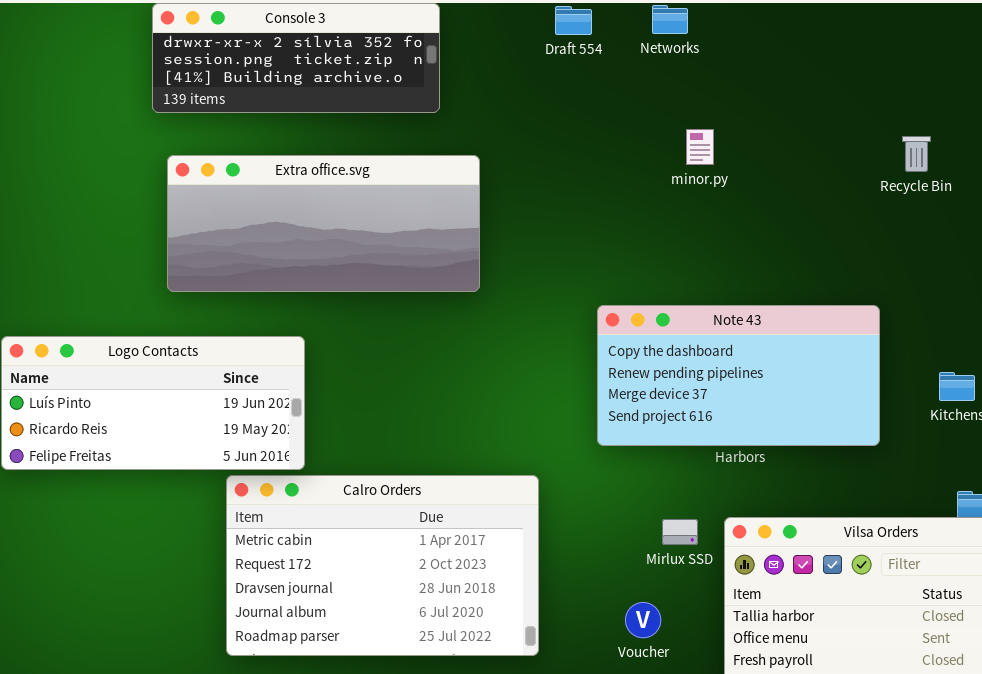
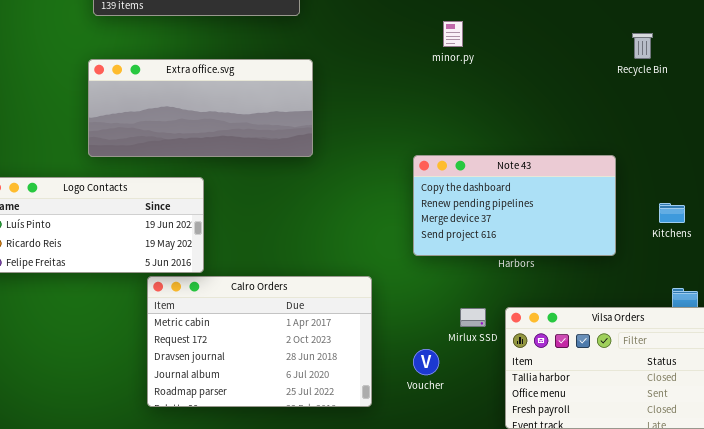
minor.py: [686,129,714,165] -> [443,21,463,47], moved
Extra office.svg: [167,155,480,292] -> [88,59,313,157], moved
Voucher: [625,602,661,638] -> [413,349,439,375], moved

